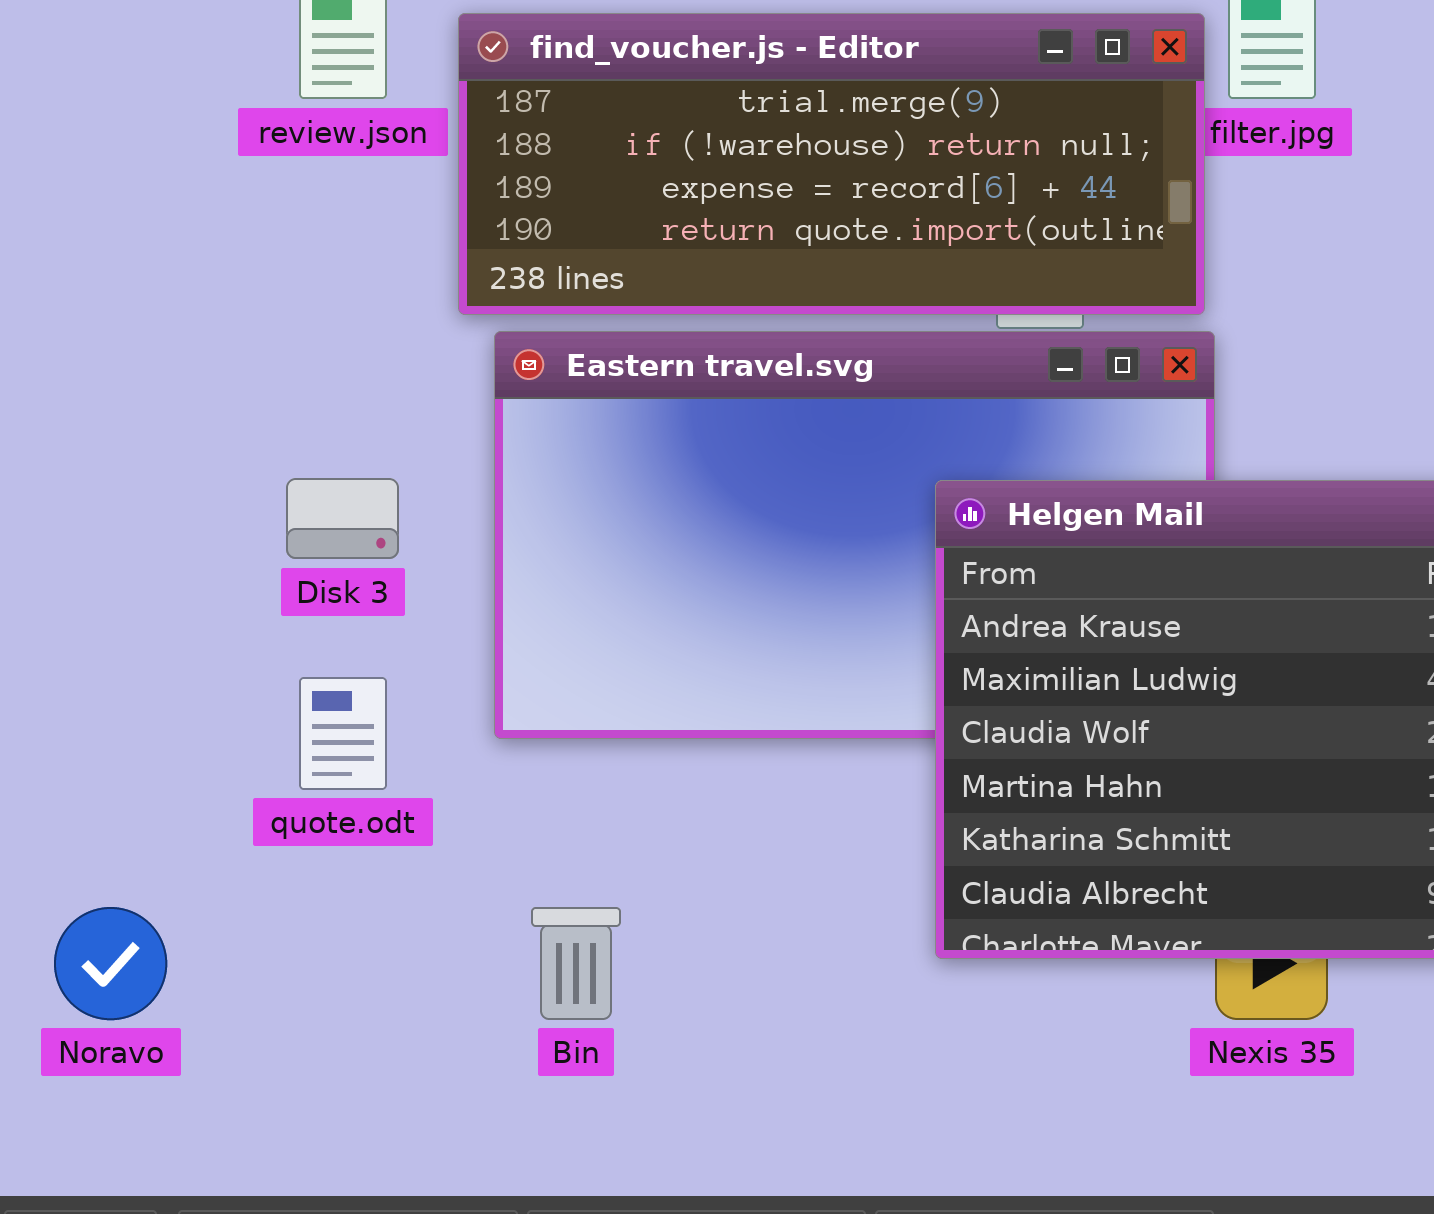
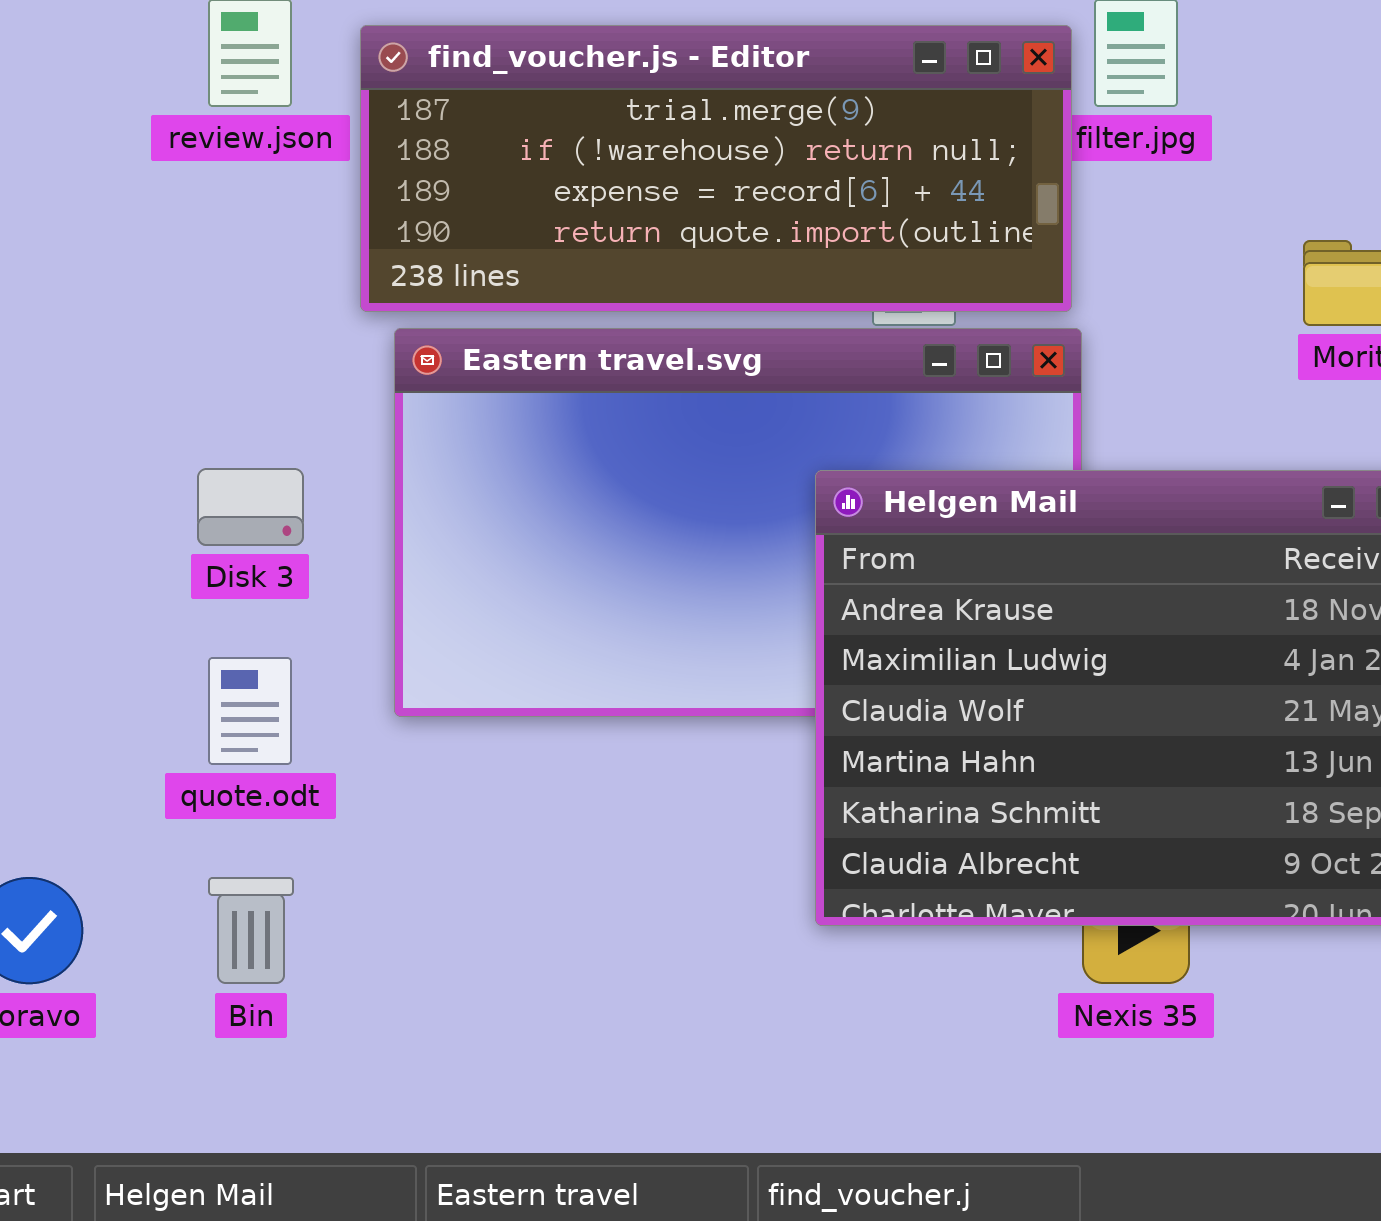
Bin: [531,907,621,1020] -> [208,877,294,984], moved

